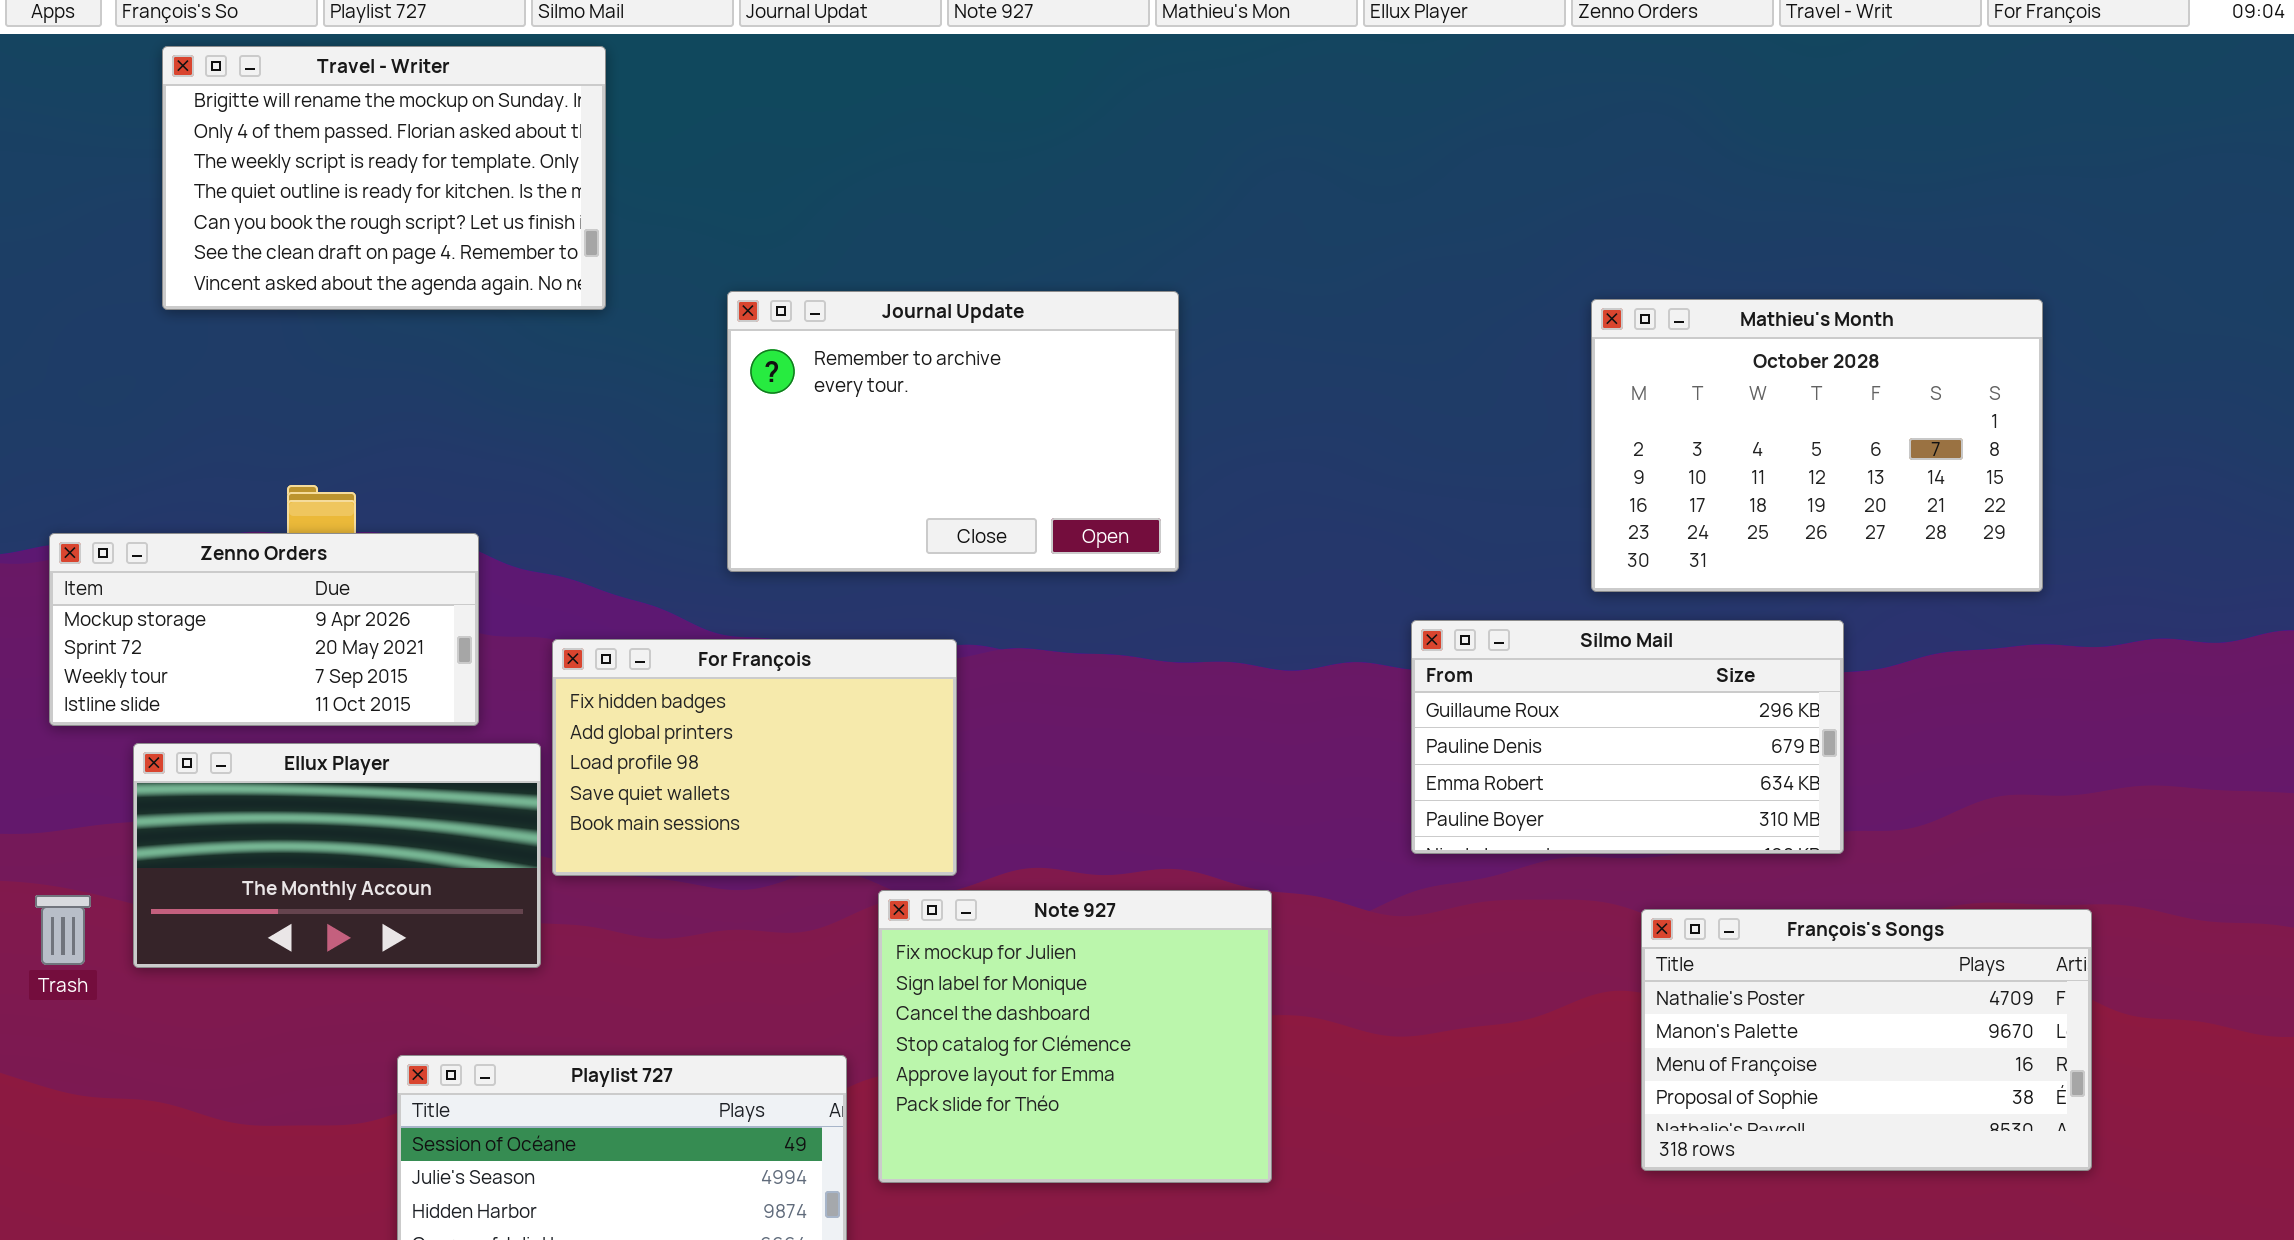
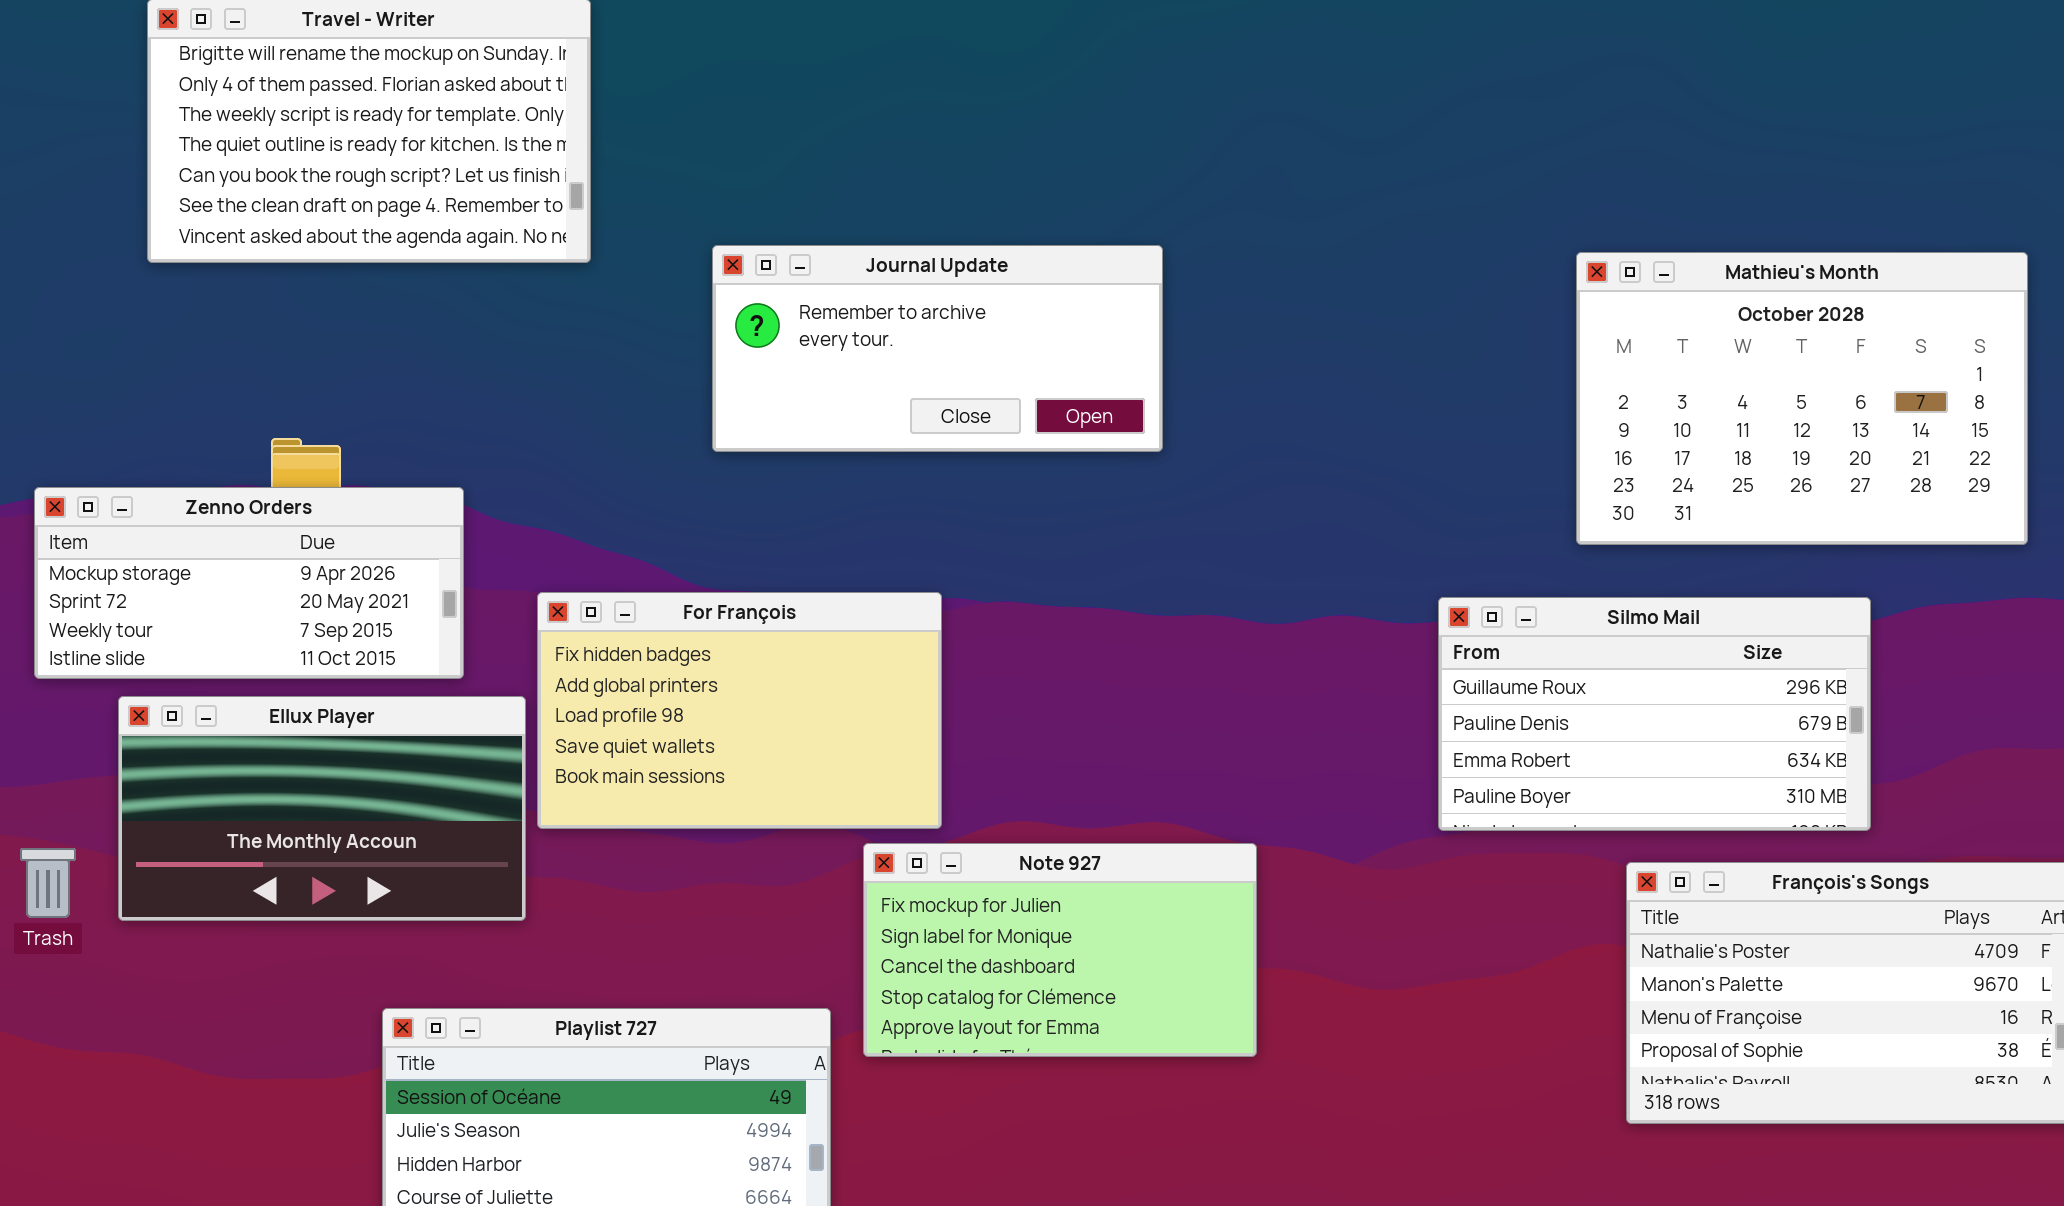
Journal Update: [727,291,1179,572] -> [712,245,1163,452], resized
Silmo Mail: [1411,620,1844,854] -> [1438,597,1871,831], moved
Note 927: [878,890,1272,1183] -> [863,843,1257,1057], resized

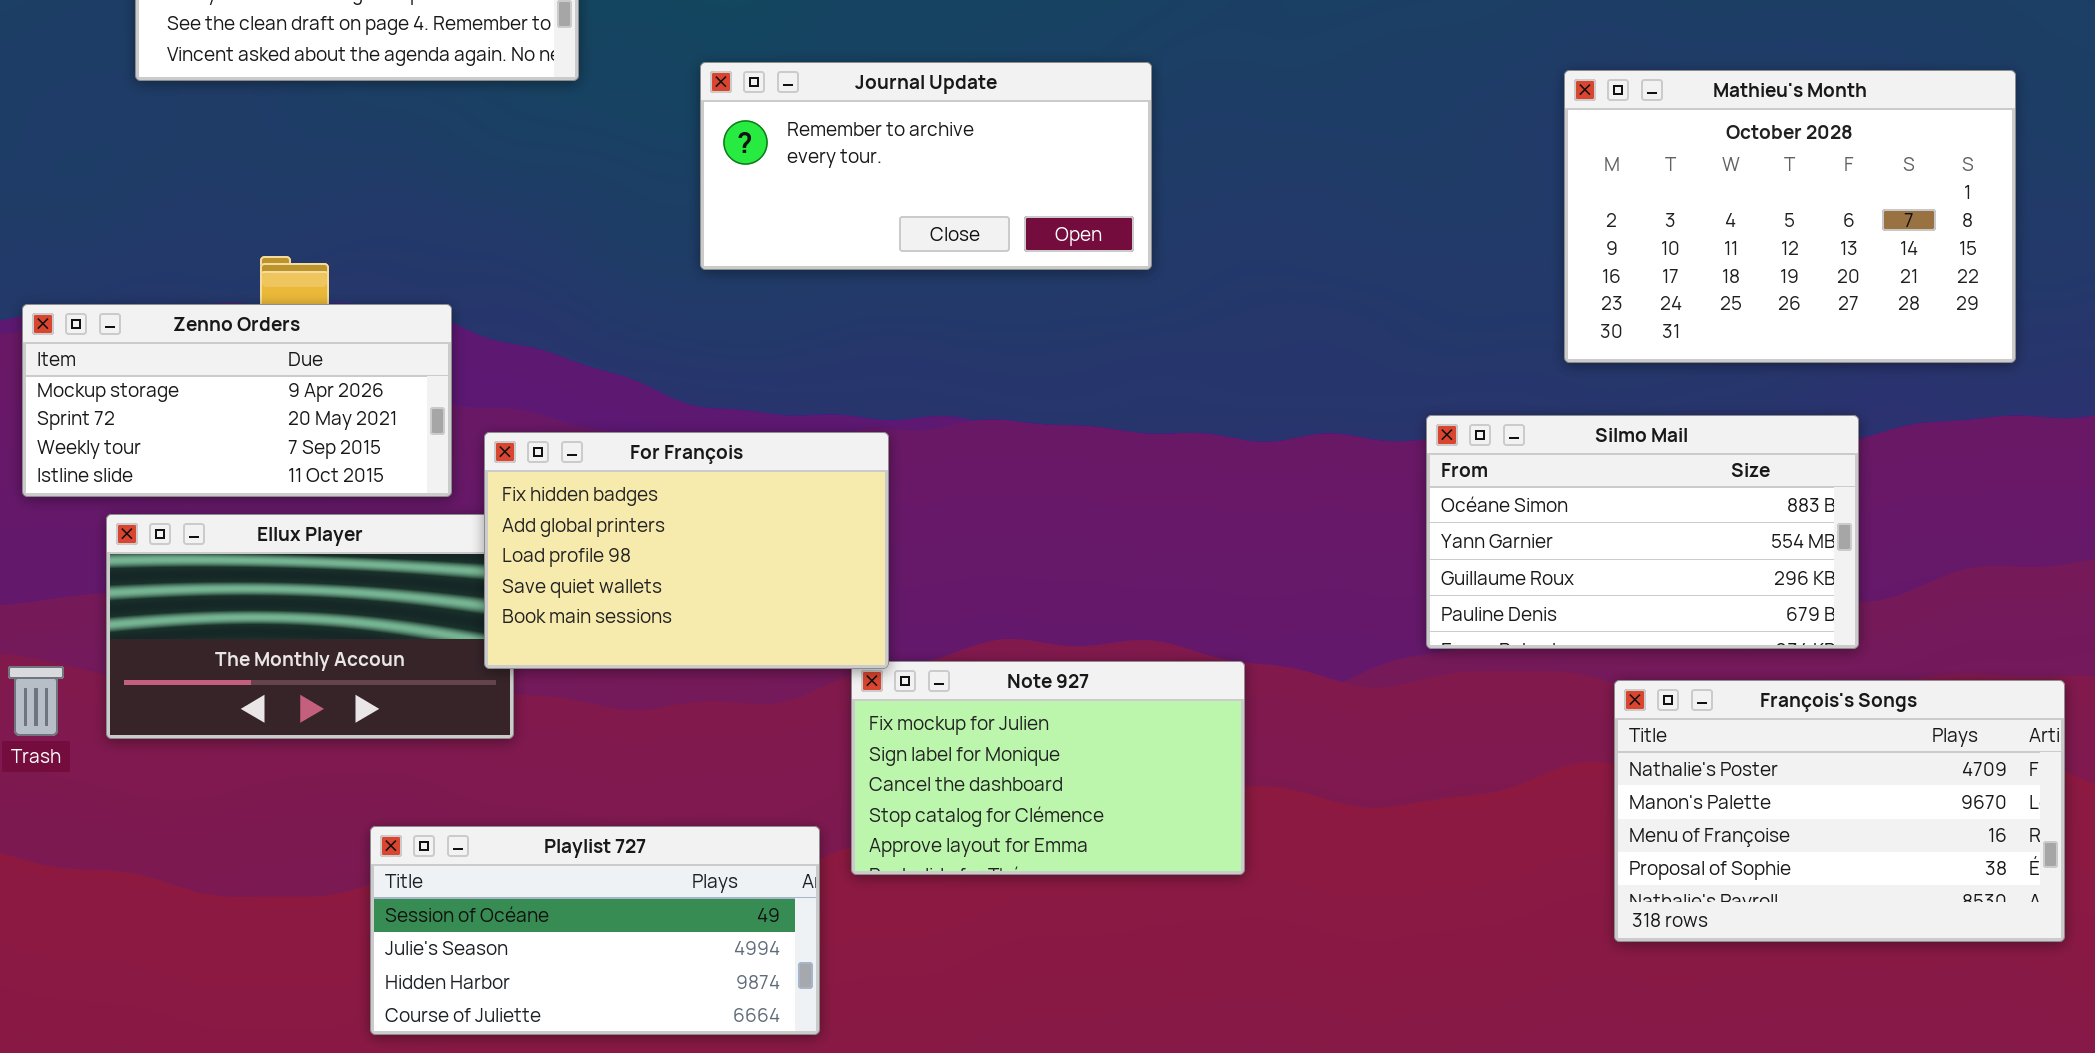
For François: [537,592,942,829] -> [484,432,889,669], moved
Silmo Mail: [1438,597,1871,831] -> [1426,415,1859,649], scrolled up 2 rows

